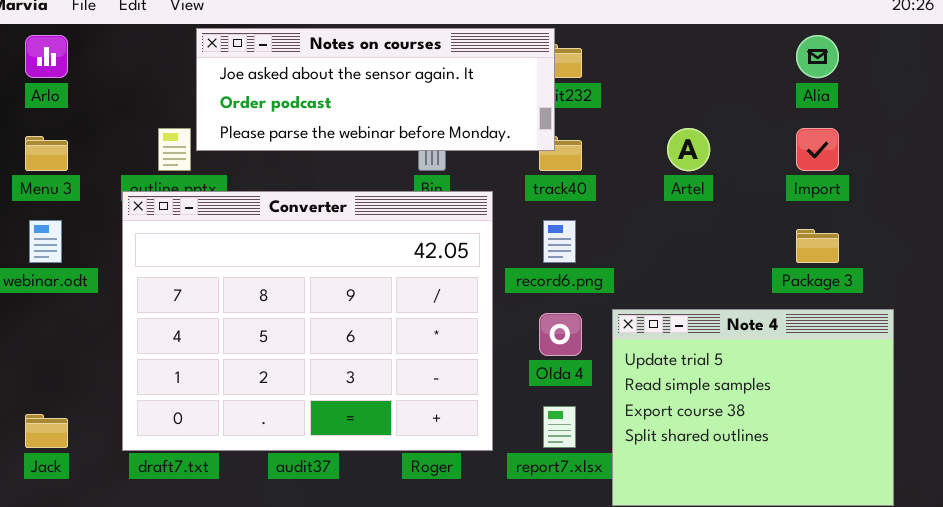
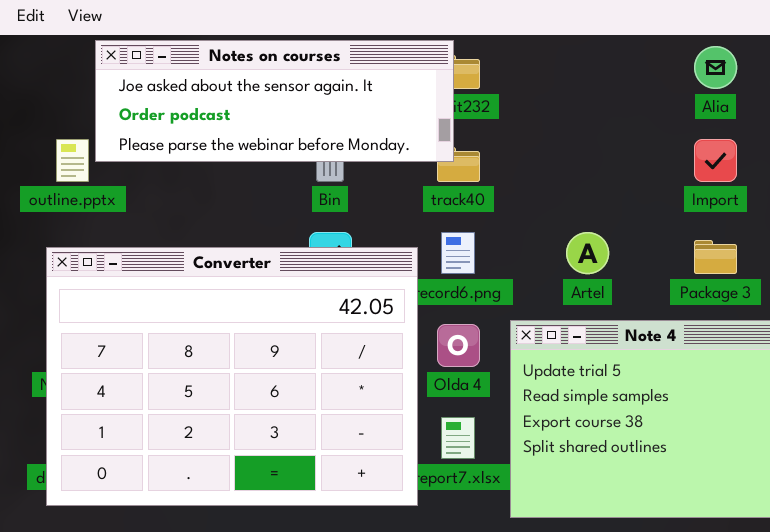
Artel: [667,128,710,171] -> [566,232,609,274], moved
Converter: [122,191,493,451] -> [46,247,418,506], moved

